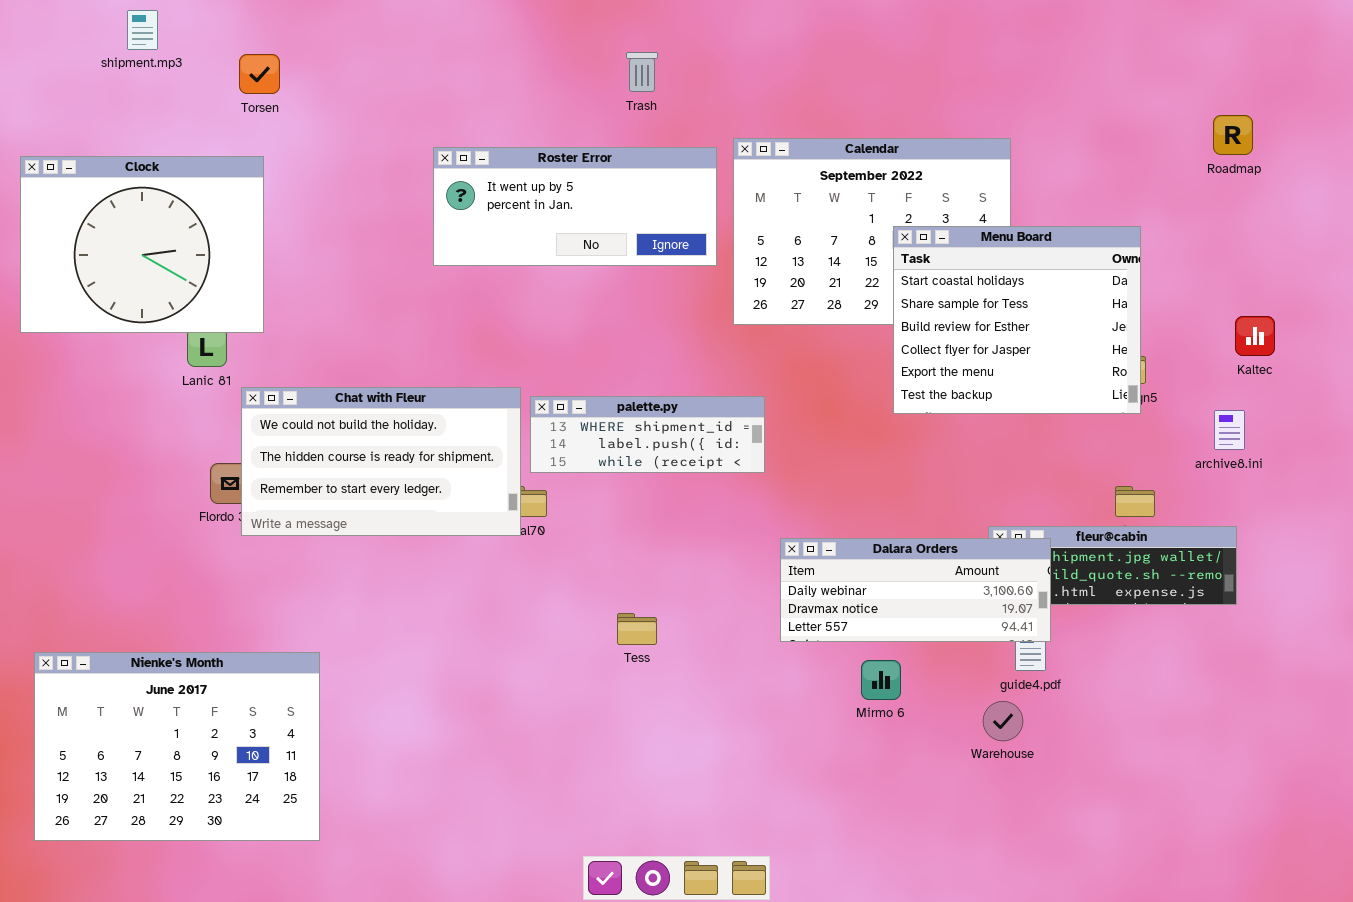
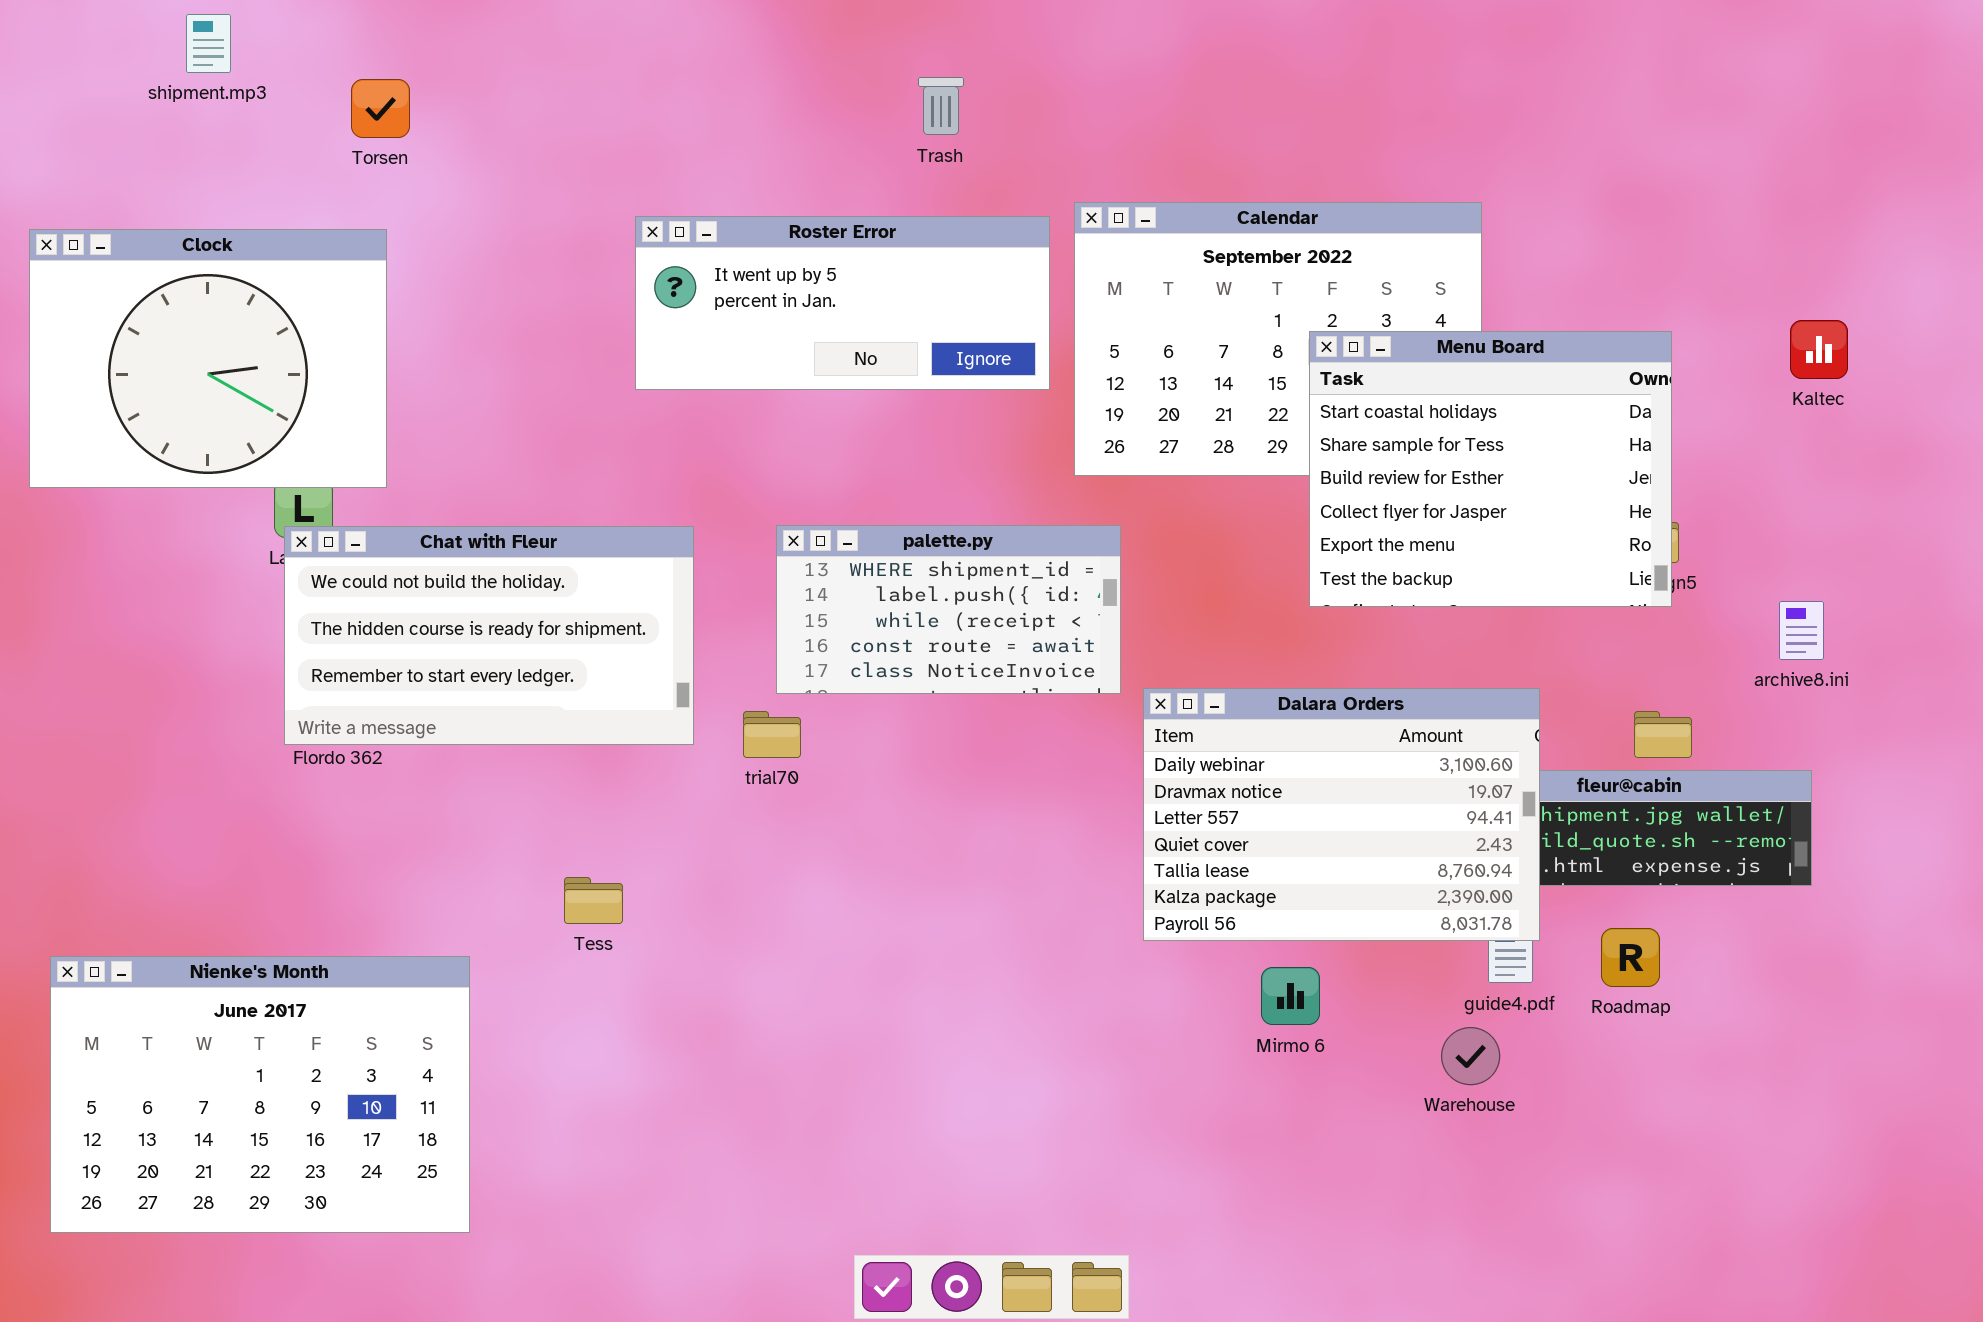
Roadmap: [1213,115,1253,155] -> [1601,928,1660,987], moved
Kaltec: [1235,316,1275,356] -> [1790,320,1848,379], moved
Chat with Fleur: [241,387,521,536] -> [284,526,694,745], moved
palette.py: [530,396,765,473] -> [776,525,1121,694], resized
Dalara Orders: [780,538,1051,642] -> [1143,688,1540,941], resized
Tess: [617,613,657,645] -> [564,877,623,924], moved

